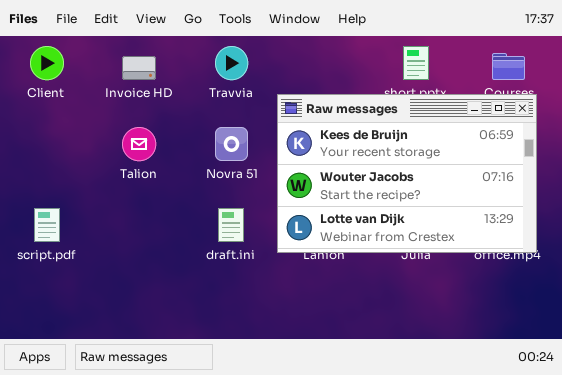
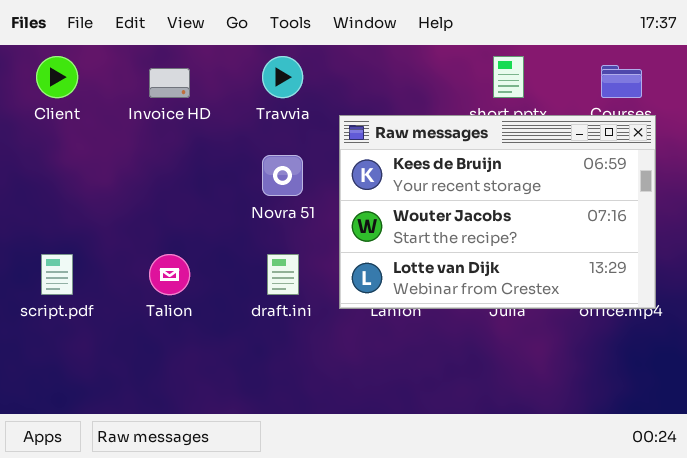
Talion: [122,127,156,161] -> [149,254,190,295], moved

